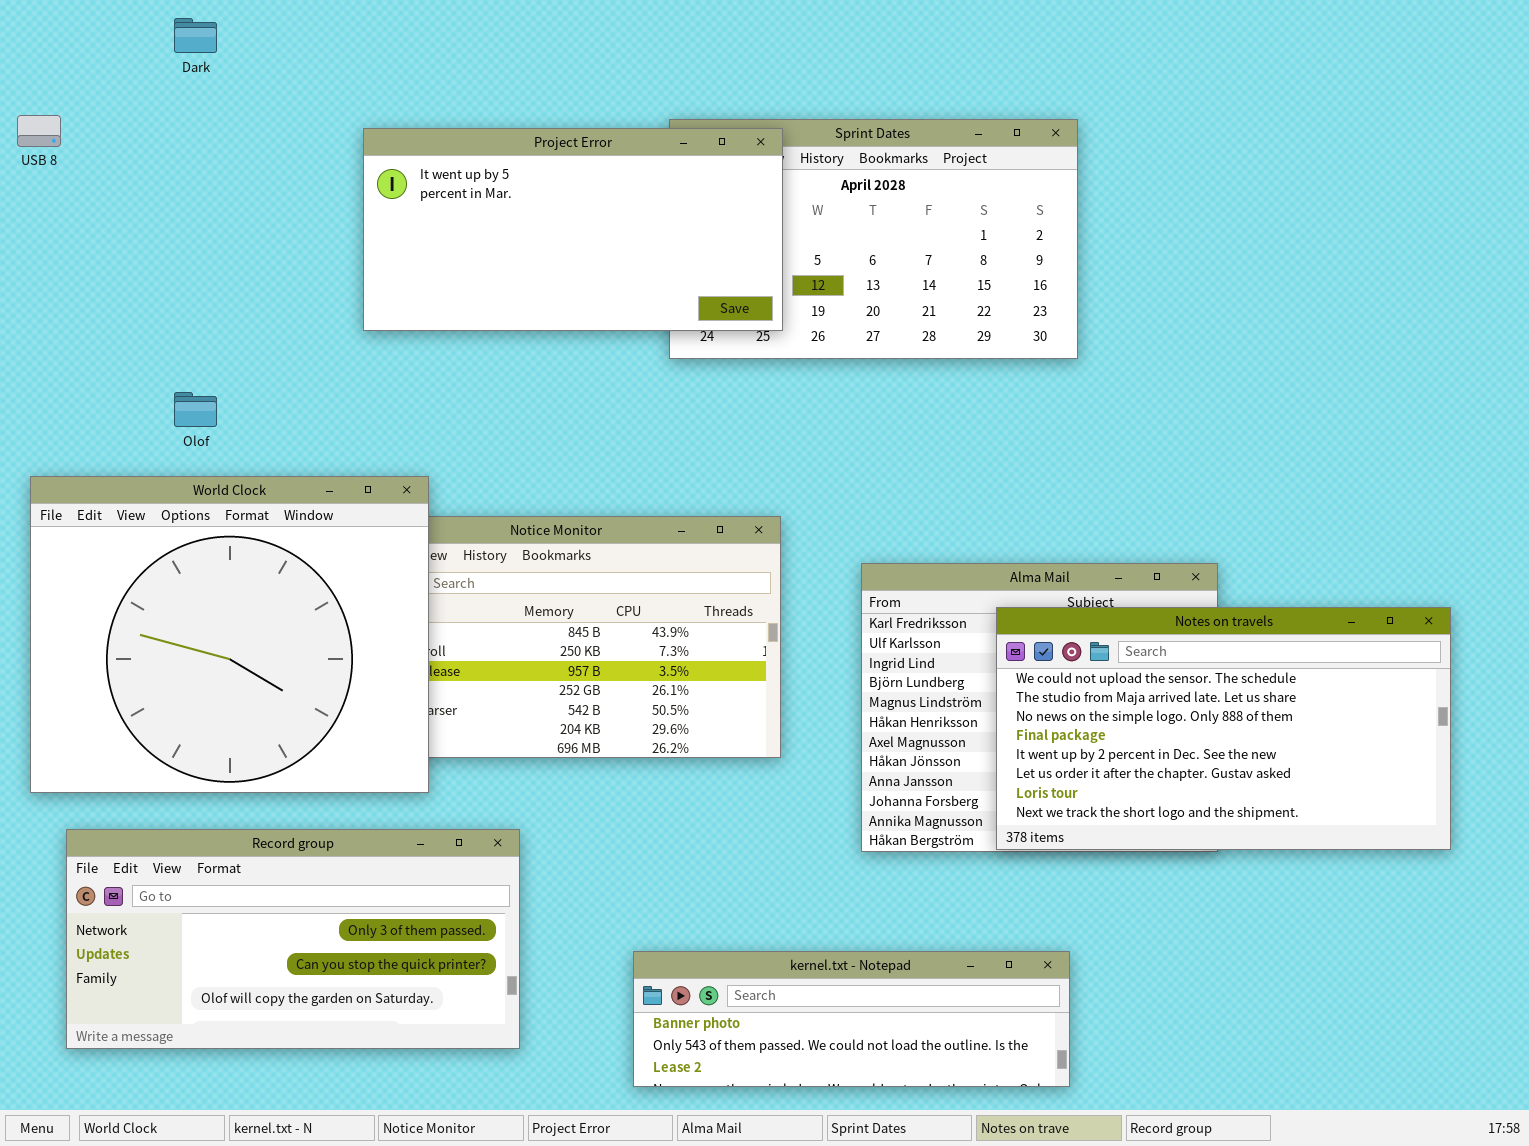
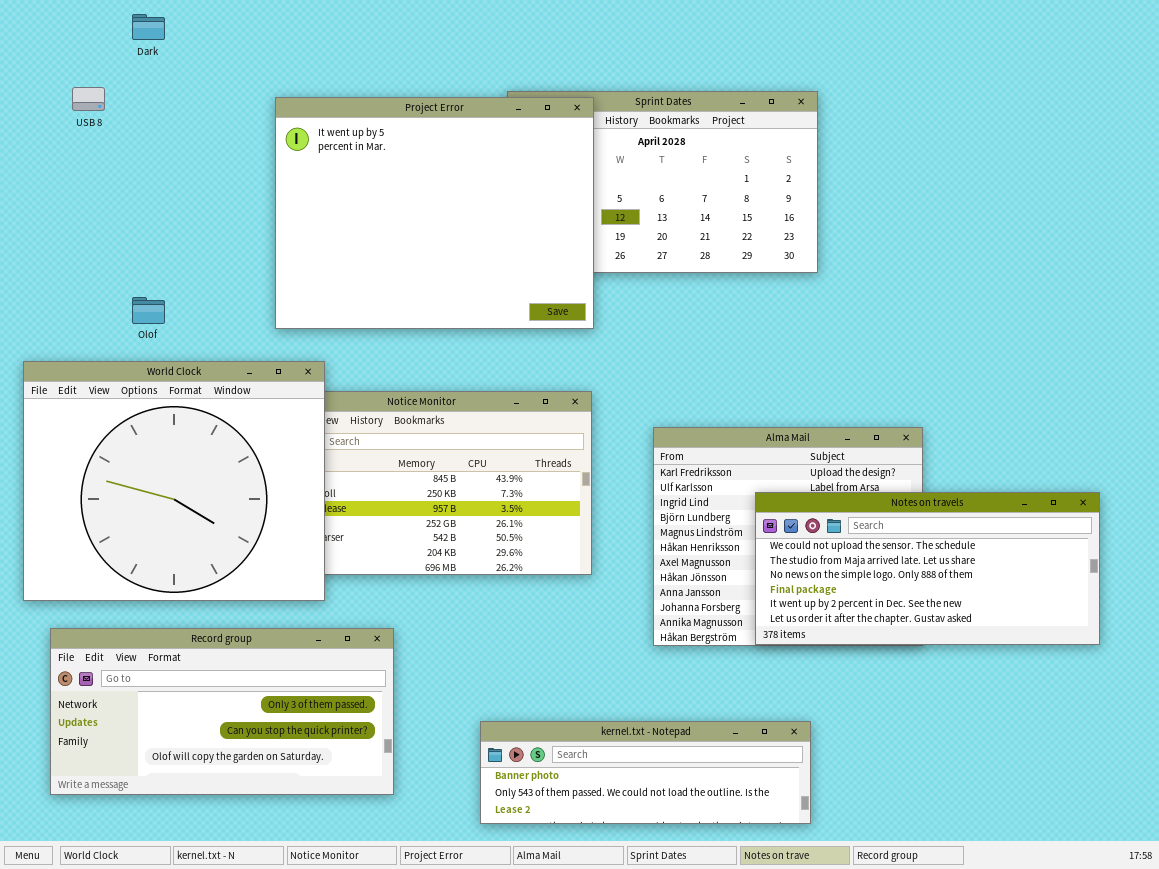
USB 8: [17,115,61,147] -> [72,87,105,111], moved
Project Error: [363,128,783,331] -> [275,97,594,329], resized
Notes on travels: [996,607,1451,850] -> [755,492,1100,645], resized

